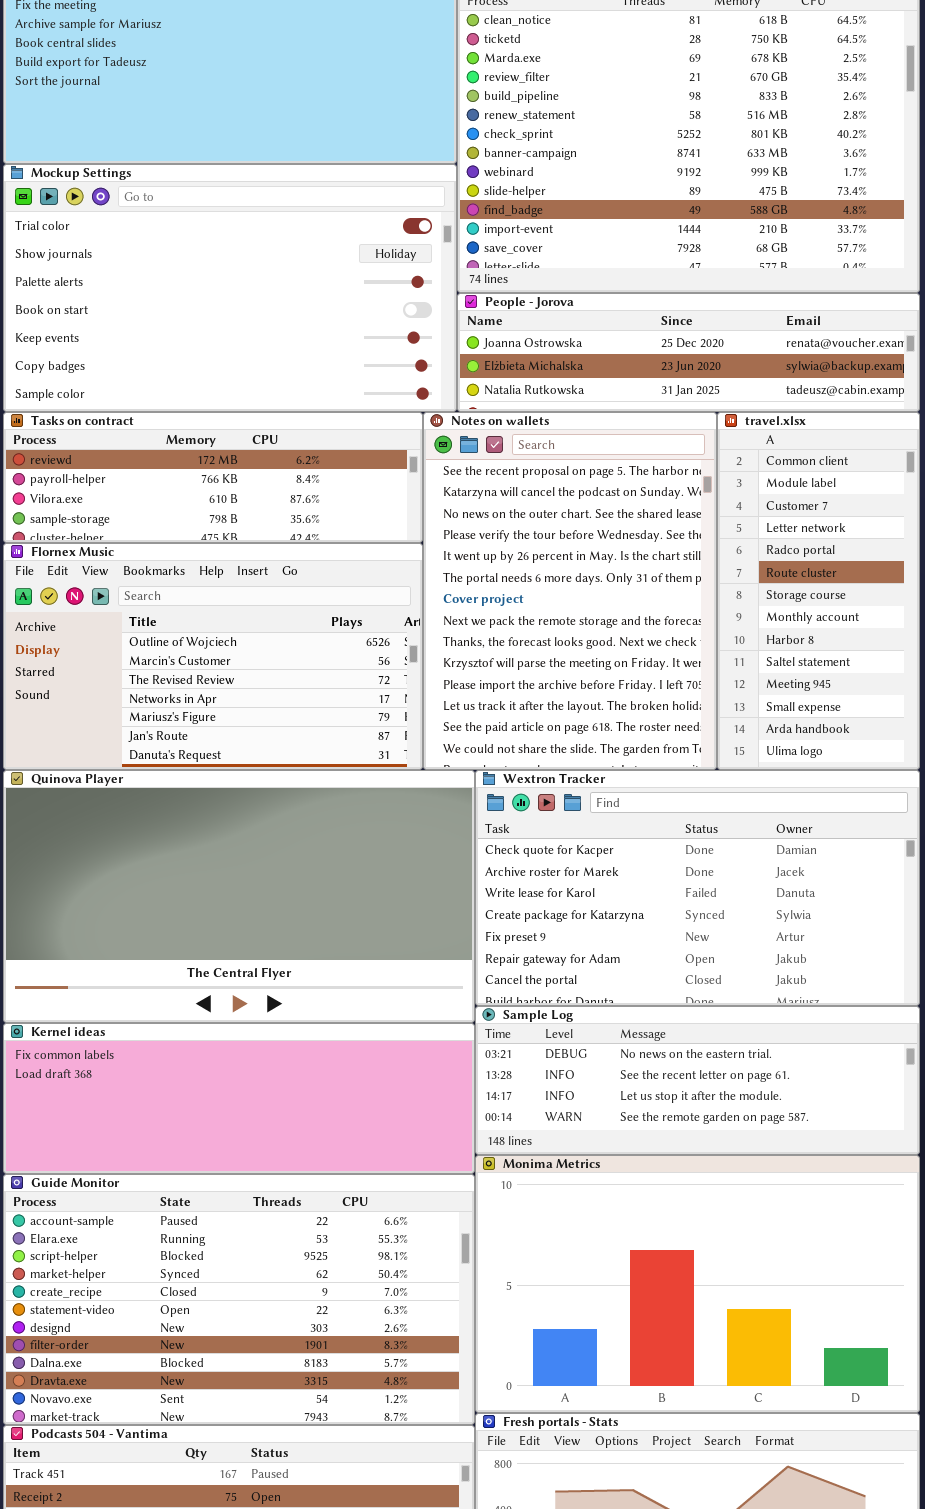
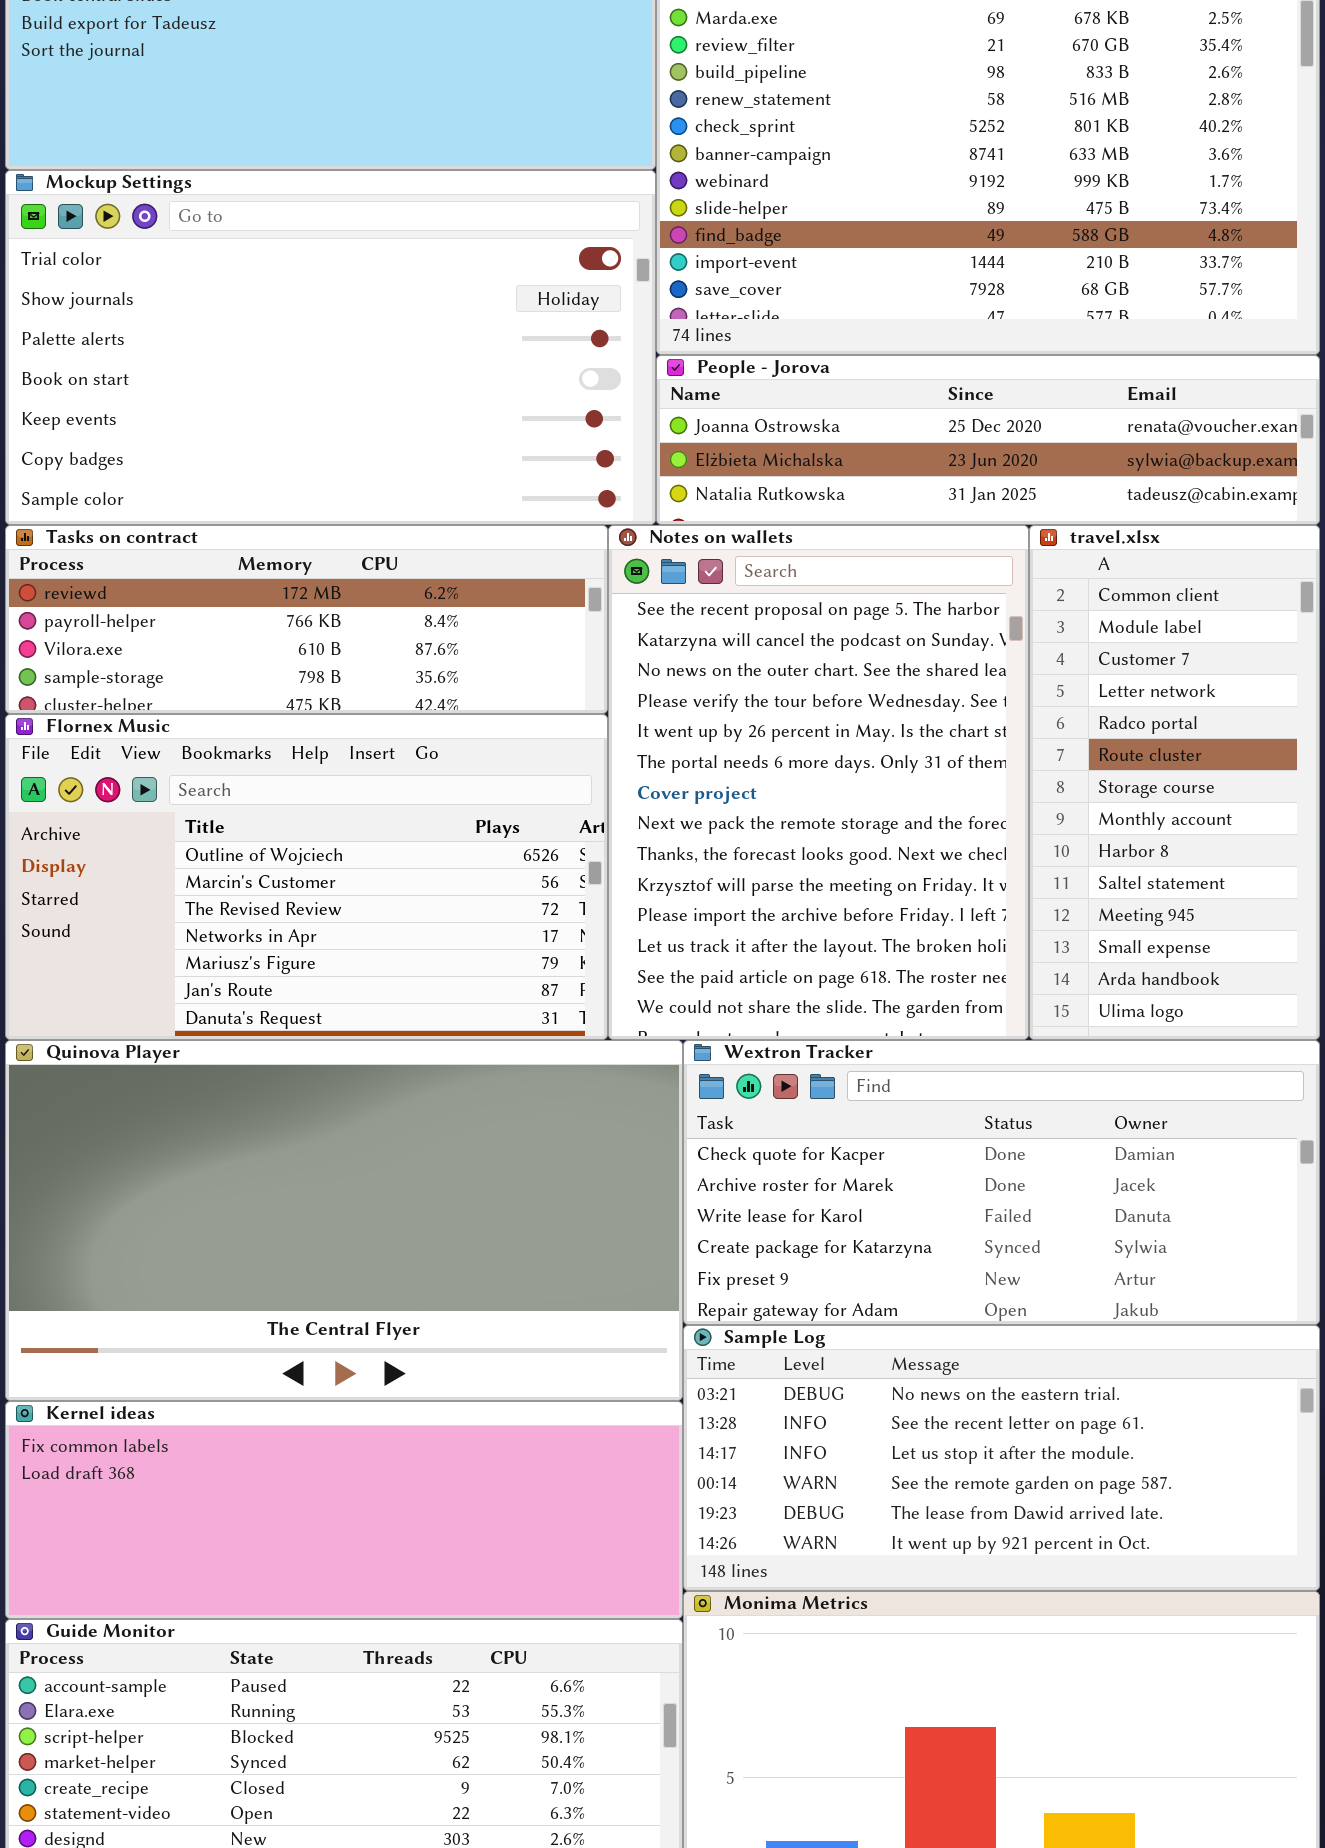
Wextron Tracker: [475,770,920,1006] -> [683,1040,1320,1325], resized
Sample Log: [475,1006,920,1155] -> [683,1325,1320,1591], resized

